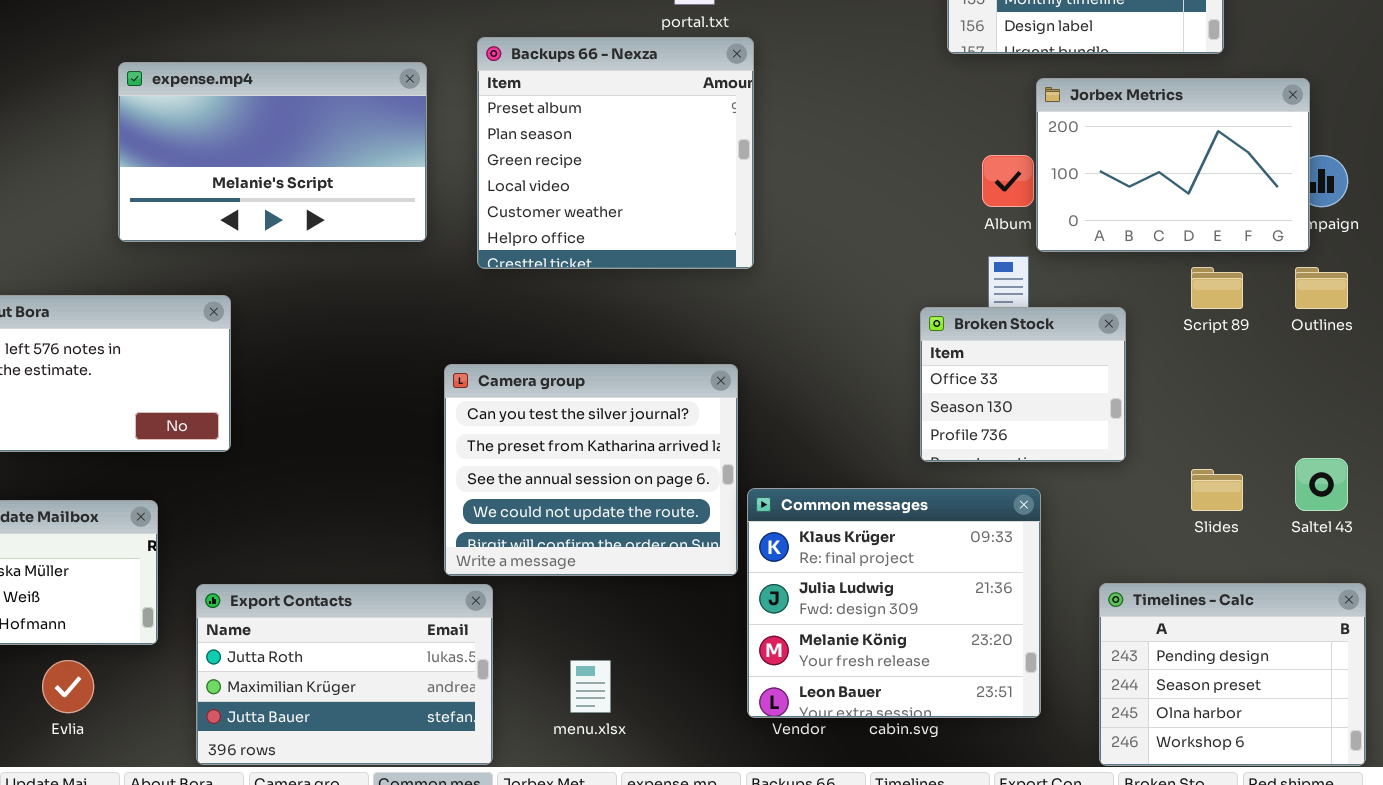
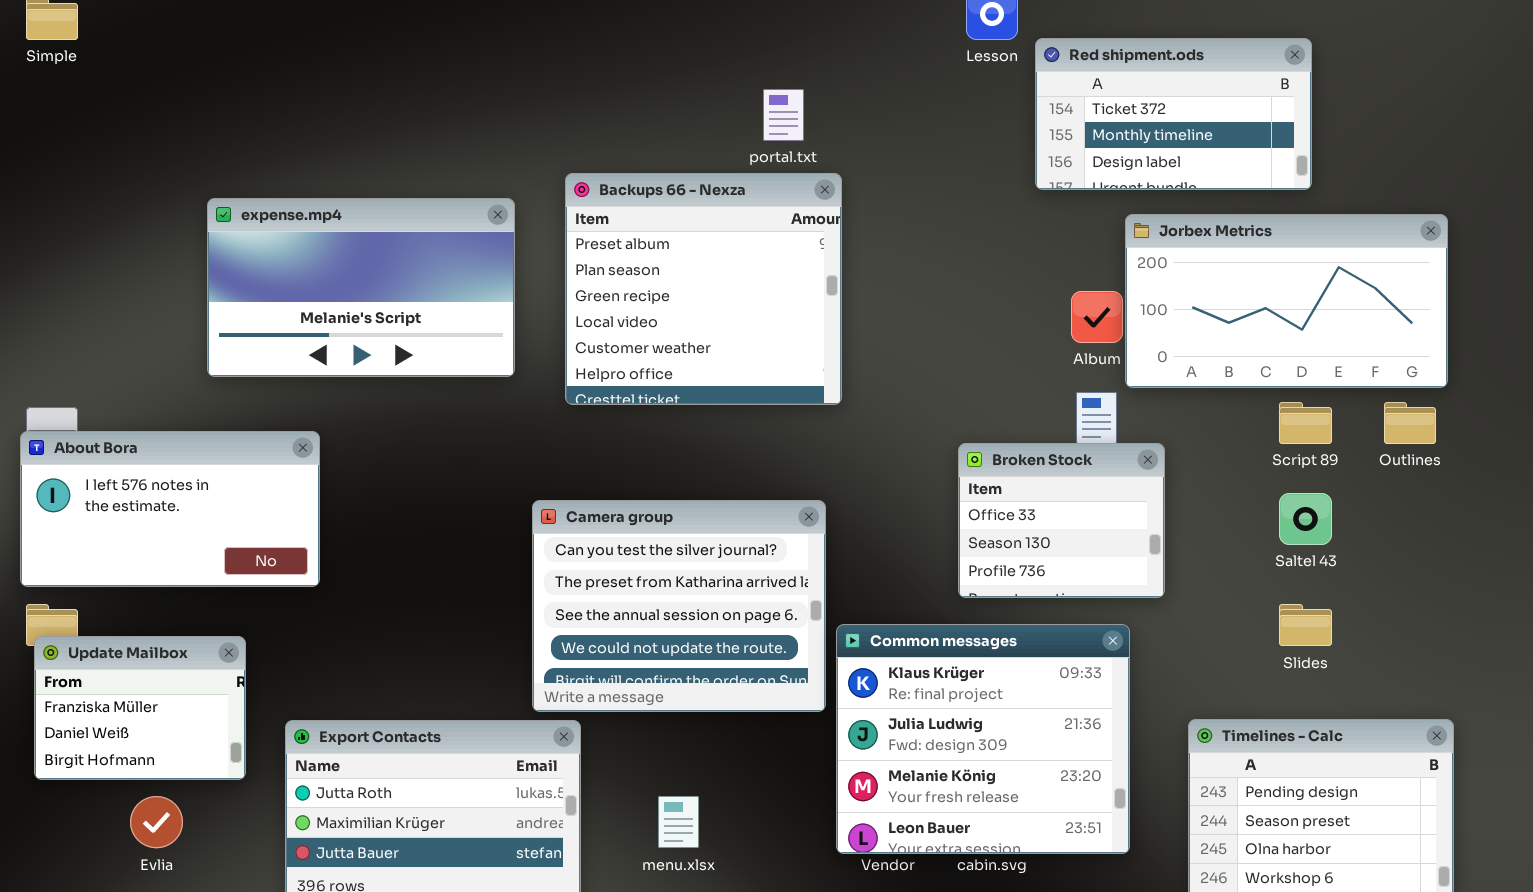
Jorbex Metrics: [1036,78,1310,252] -> [1125,214,1448,388], resized
Broken Stock: [920,307,1126,462] -> [958,443,1165,598], moved
Saltel 43: [1295,458,1348,511] -> [1279,493,1332,545], moved

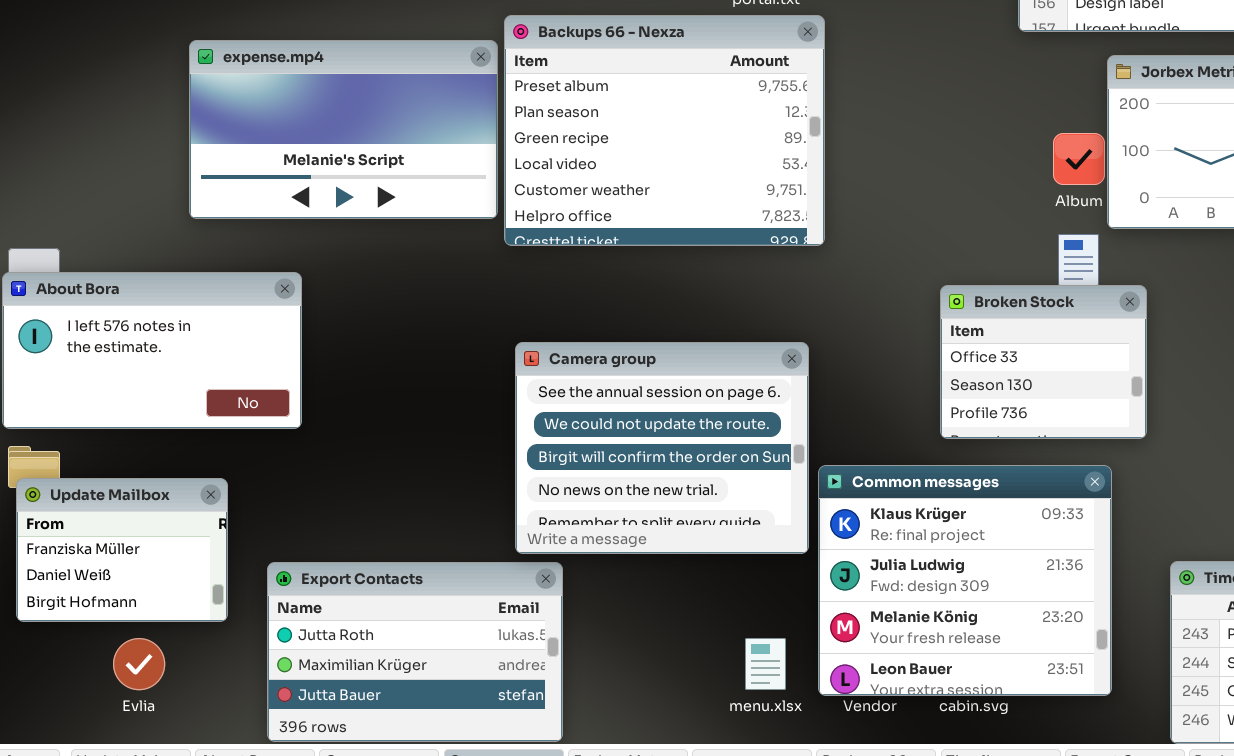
Backups 66 - Nexza: [565,173,842,405] -> [504,15,825,246], resized
Camera group: [532,500,826,712] -> [515,342,809,554], scrolled down 2 rows
menu.xlsx: [658,796,699,848] -> [745,638,786,690], moved

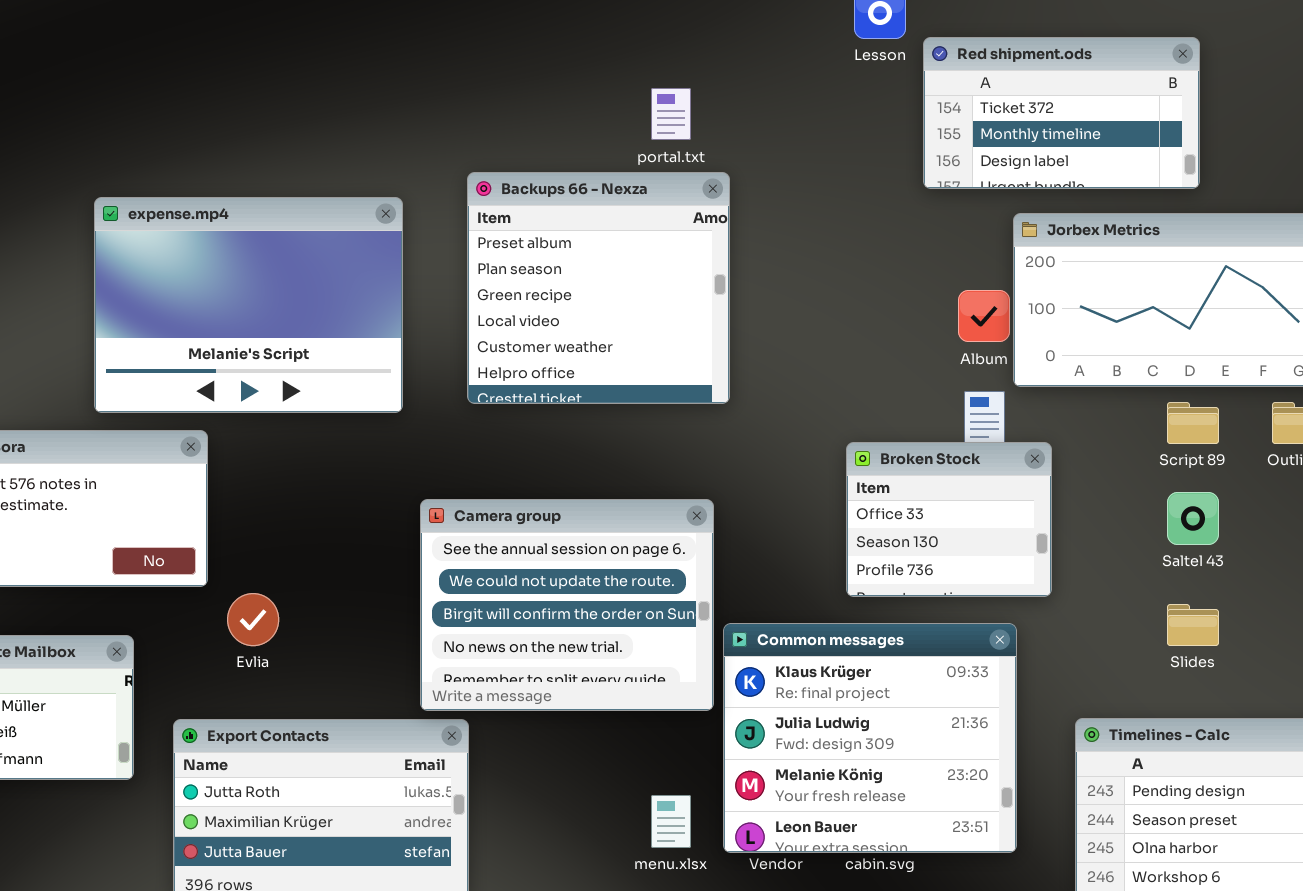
Backups 66 - Nexza: [504,15,825,246] -> [467,172,730,404], resized
expense.mp4: [189,40,498,219] -> [94,197,403,413], resized
Evlia: [113,638,165,690] -> [227,593,279,646], moved

